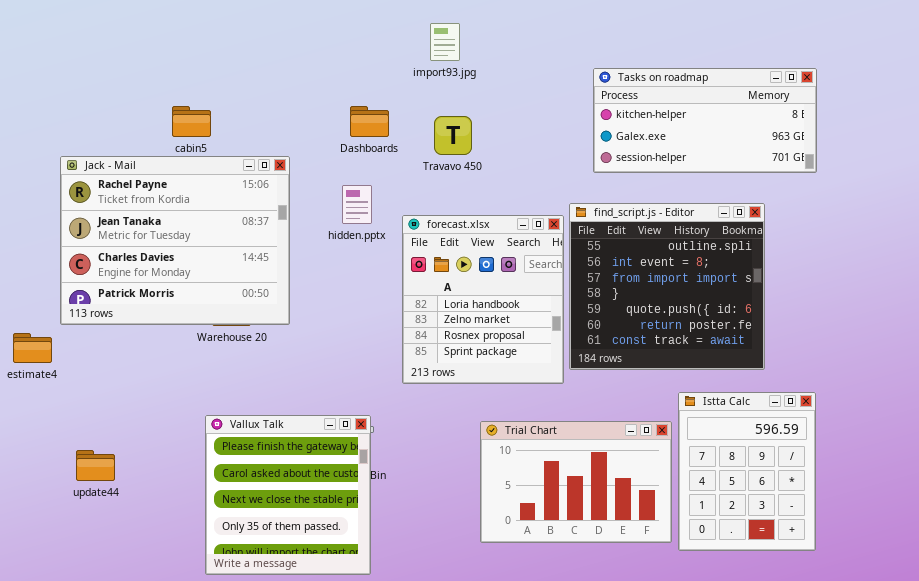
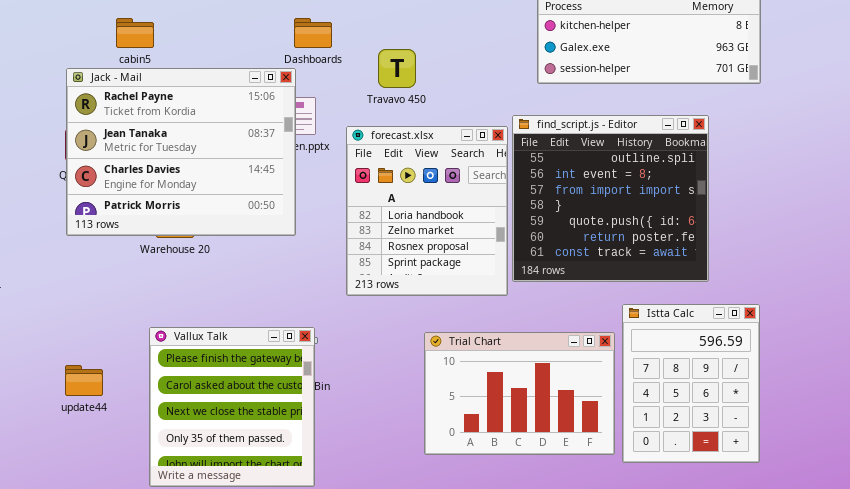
Travavo 450: [434,116,472,155] -> [378,49,416,88], moved
Jack - Mail: [60,156,290,325] -> [66,68,296,236], moved
update44: [76,450,115,481] -> [65,365,103,396], moved

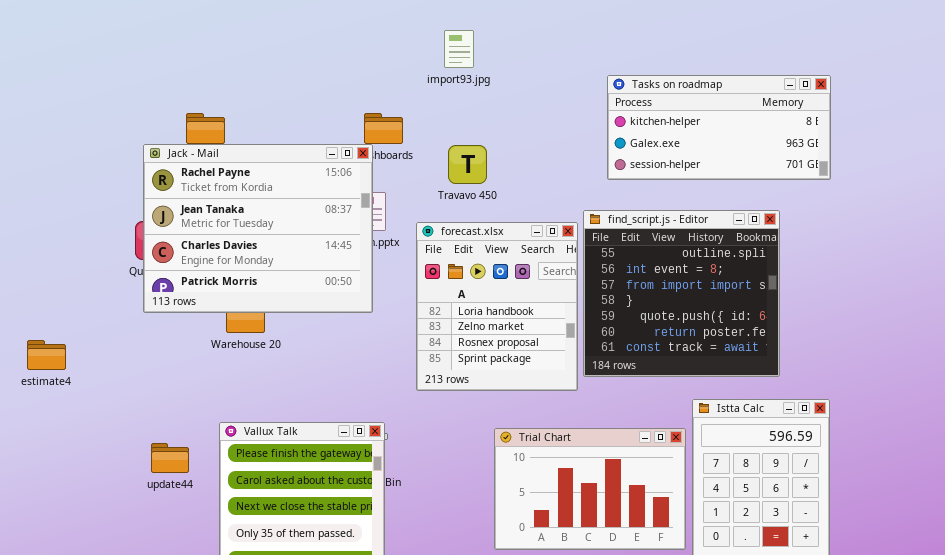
Jack - Mail: [66,68,296,236] -> [143,144,373,313], moved
update44: [65,365,103,396] -> [151,443,189,473], moved

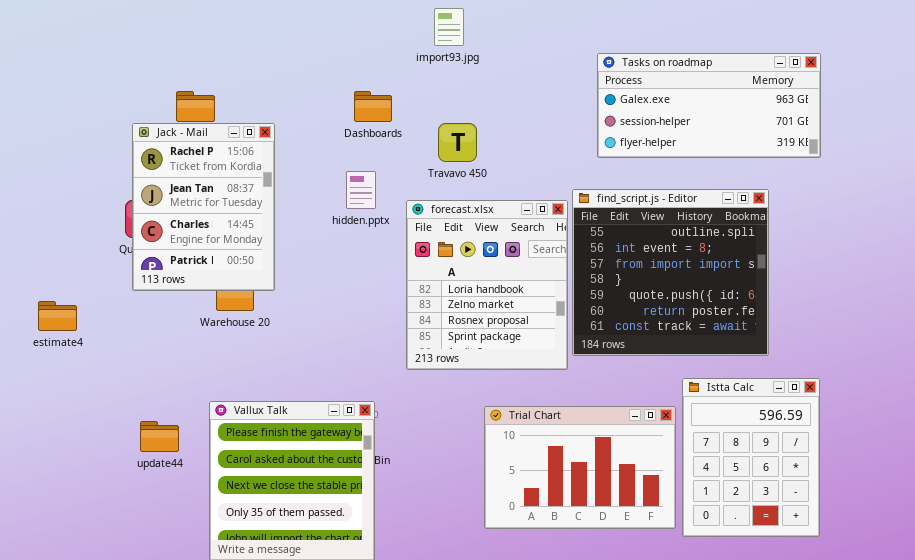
Tasks on roadmap: [607,75,831,180] -> [597,53,821,158], scrolled down 1 row
Jack - Mail: [143,144,373,313] -> [132,123,275,291], resized
estimate4: [27,340,66,370] -> [38,301,77,331], moved

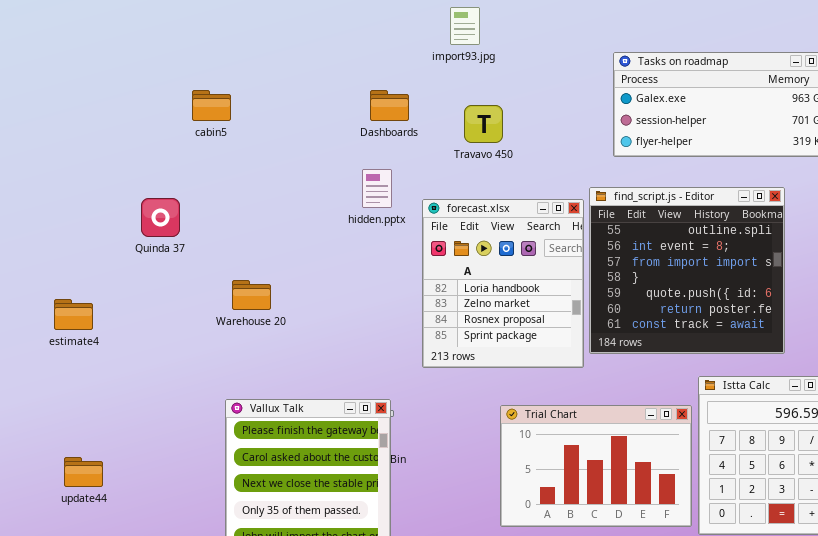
Jack - Mail: [132,123,275,291] -> none, closed
Travavo 450: [438,123,477,162] -> [464,105,503,143], moved
update44: [140,421,179,452] -> [64,457,103,487], moved

